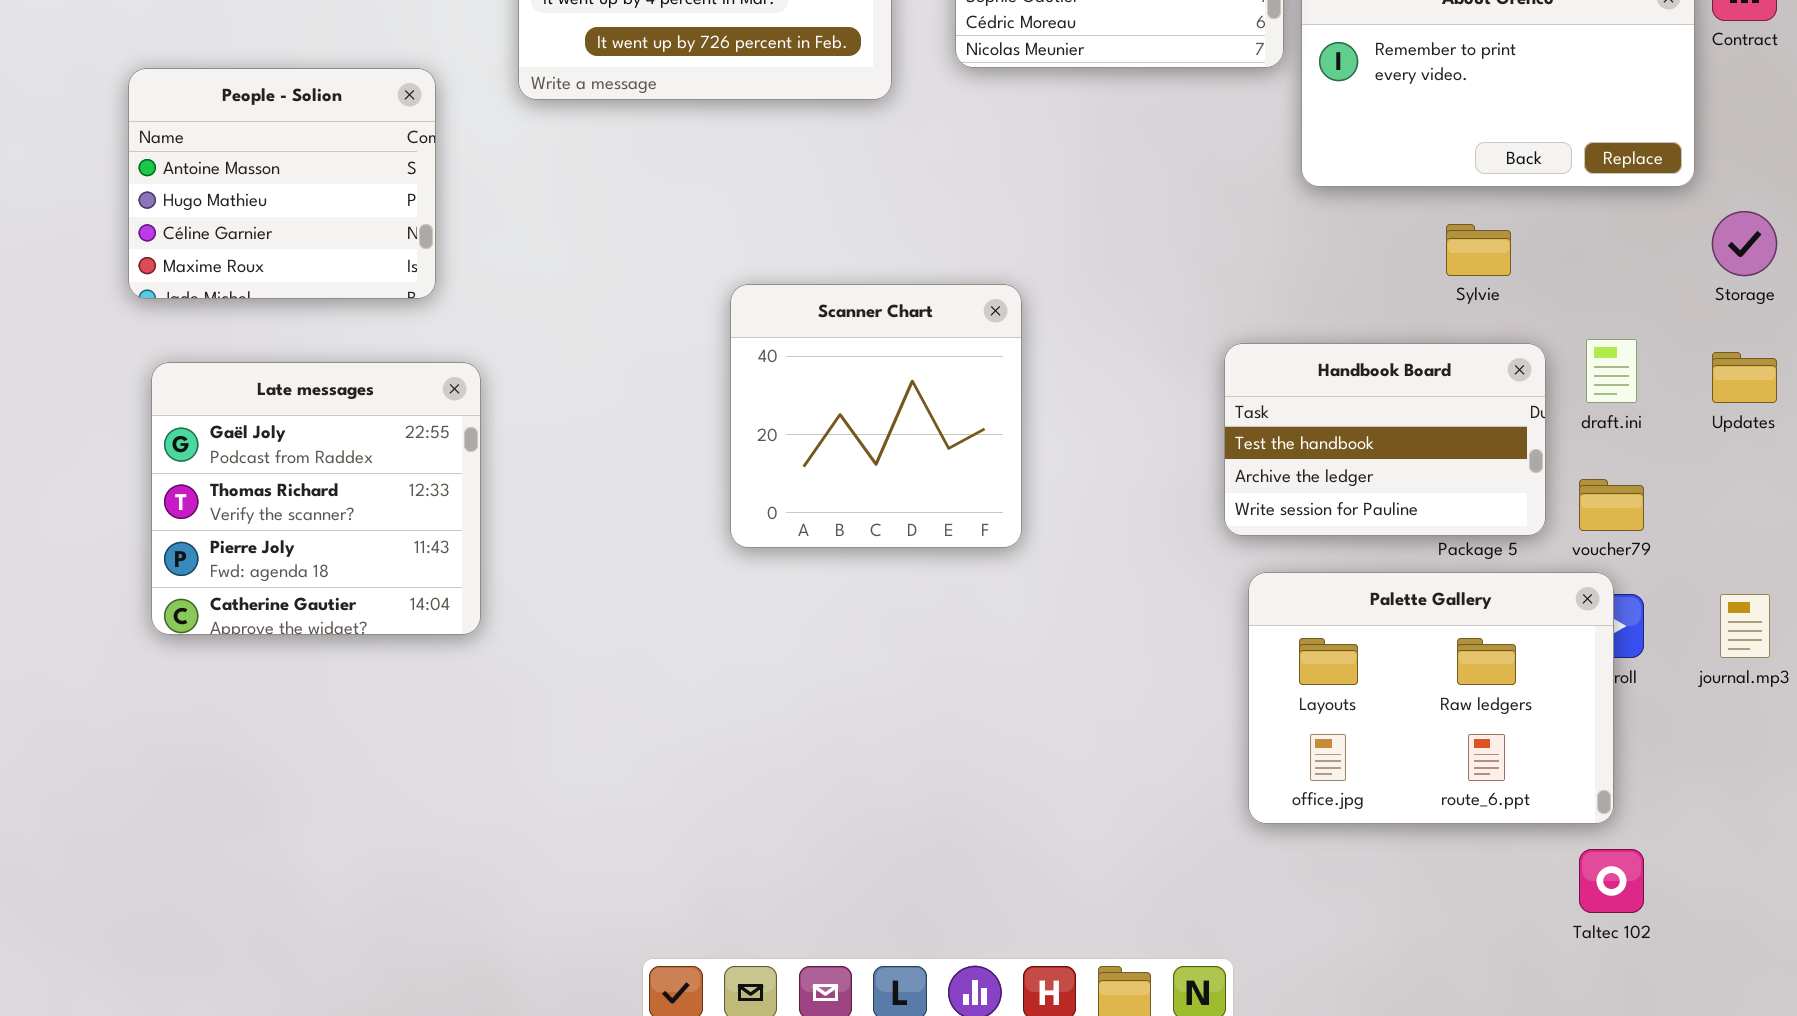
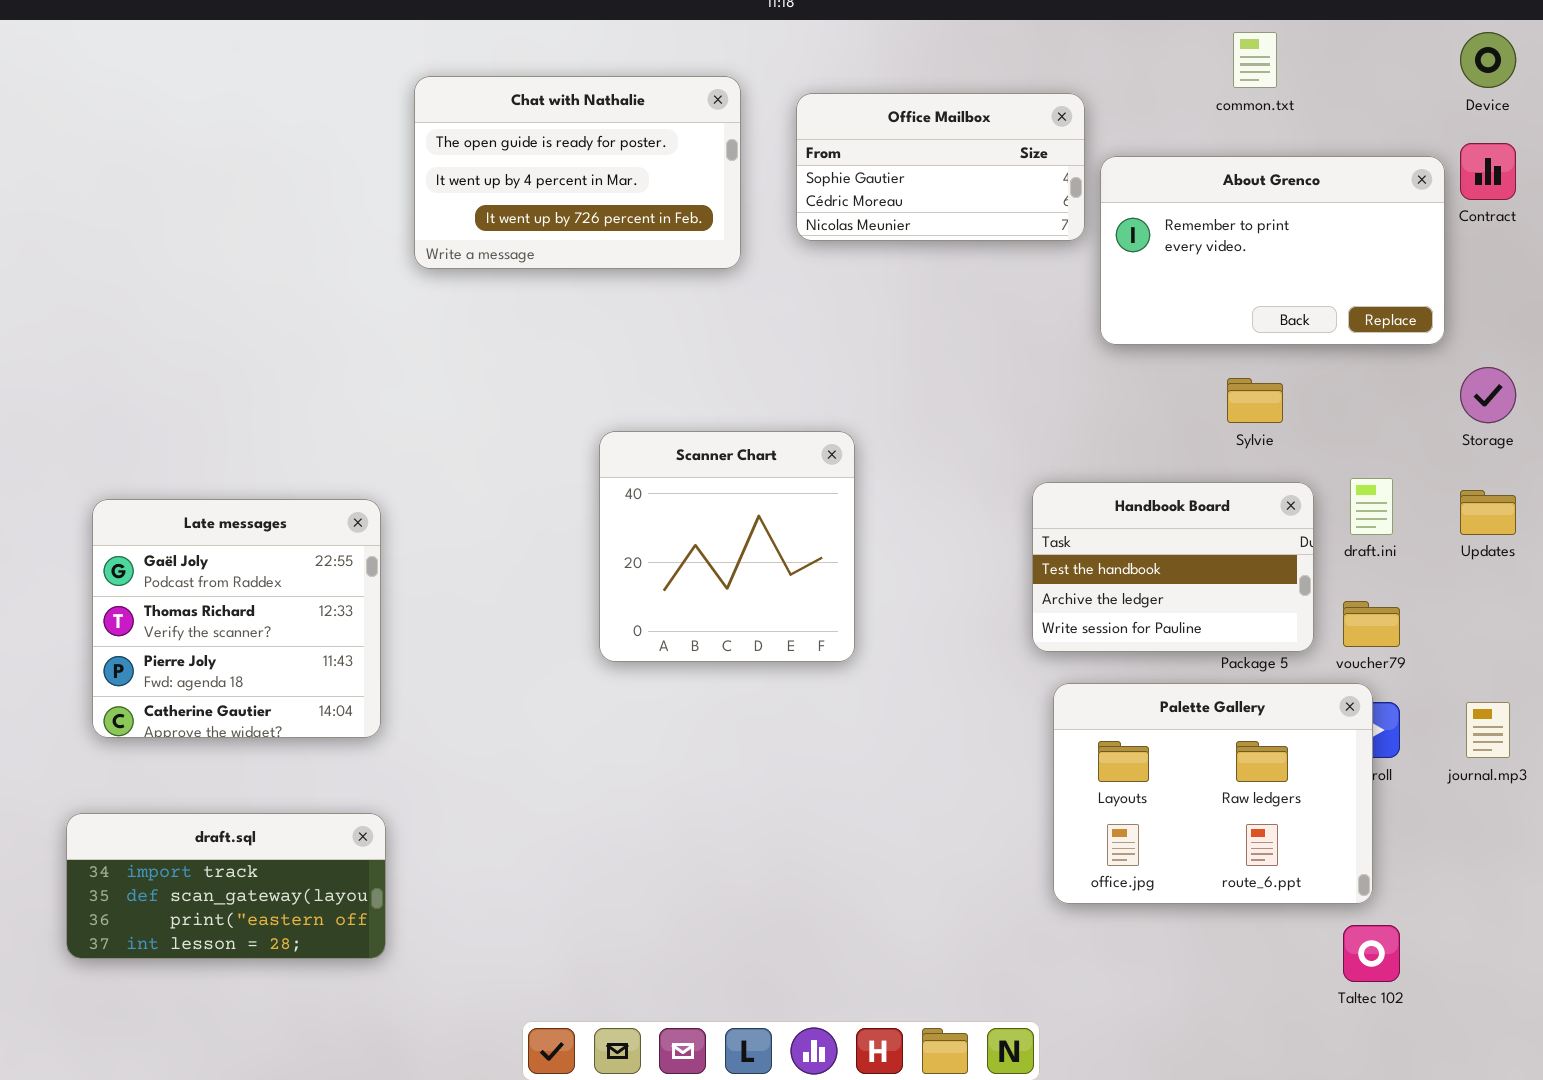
People - Solion: [128,68,436,299] -> none, closed
draft.sql: none -> [66,813,386,959], opened

